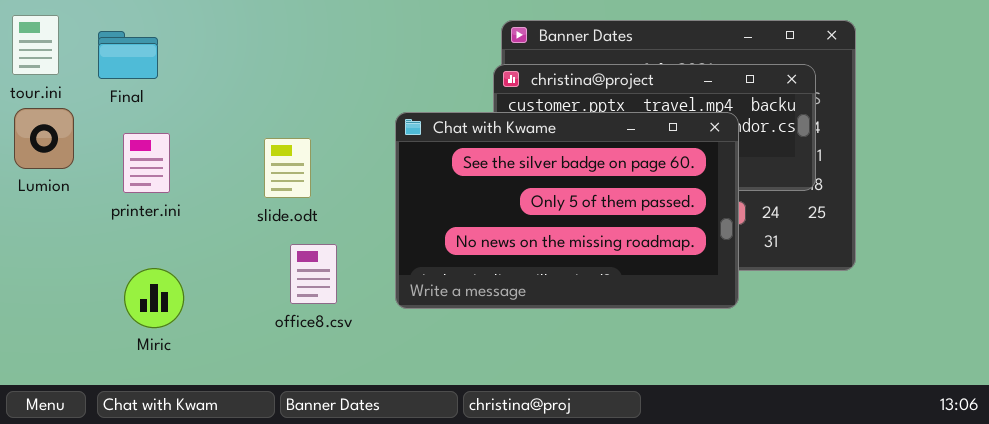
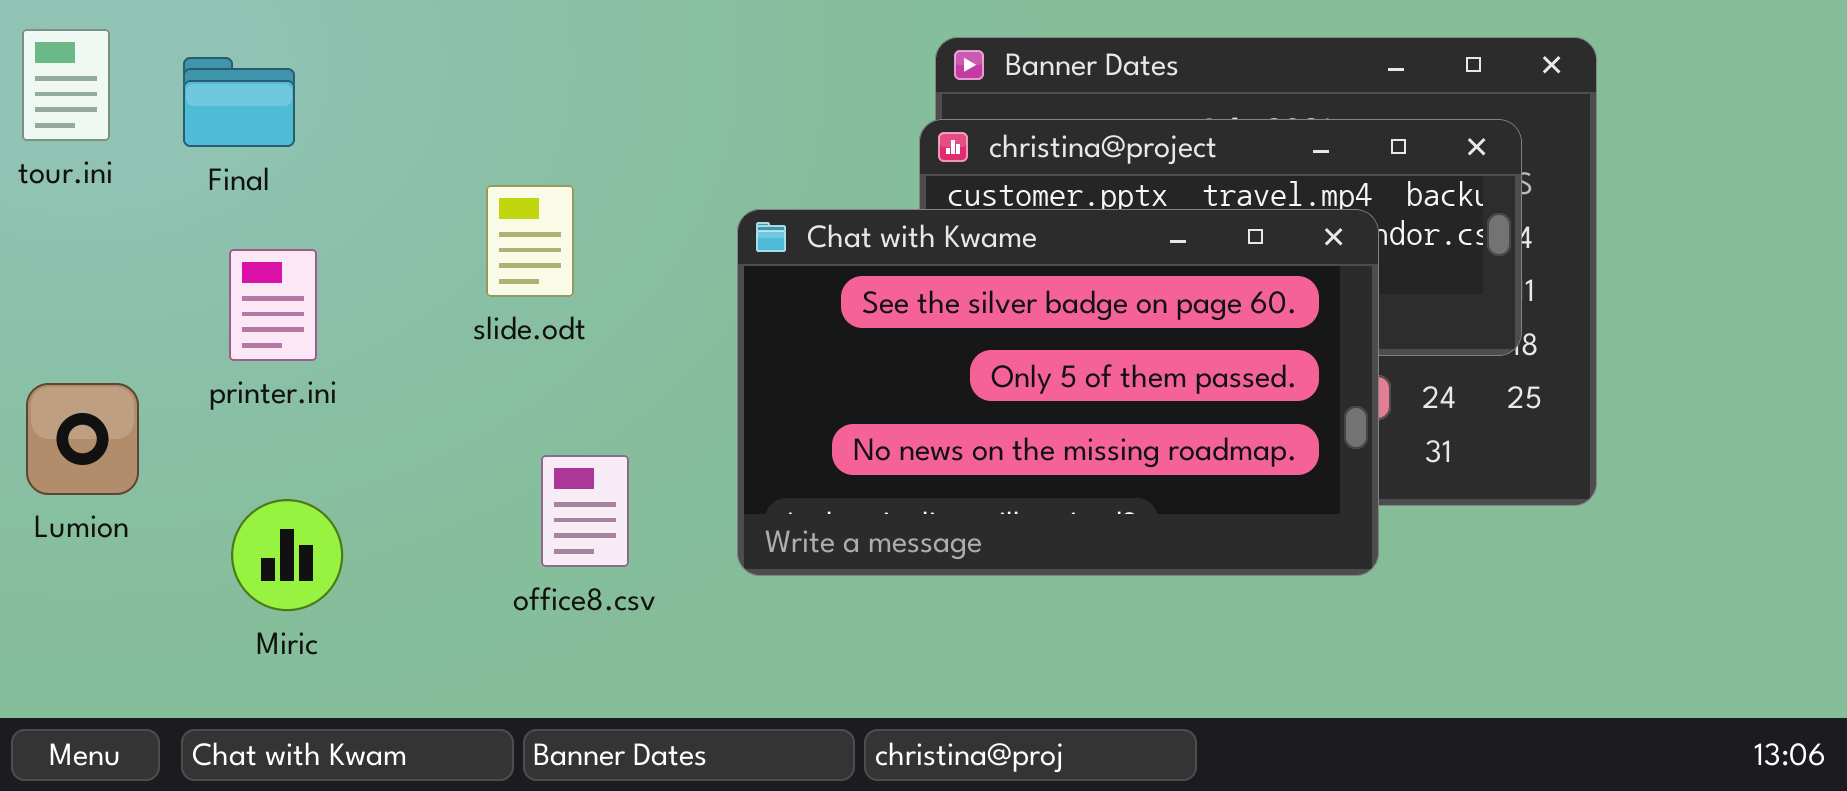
Lumion: [14,108,74,169] -> [26,383,139,495], moved
slide.odt: [264,138,311,198] -> [486,185,574,297], moved

